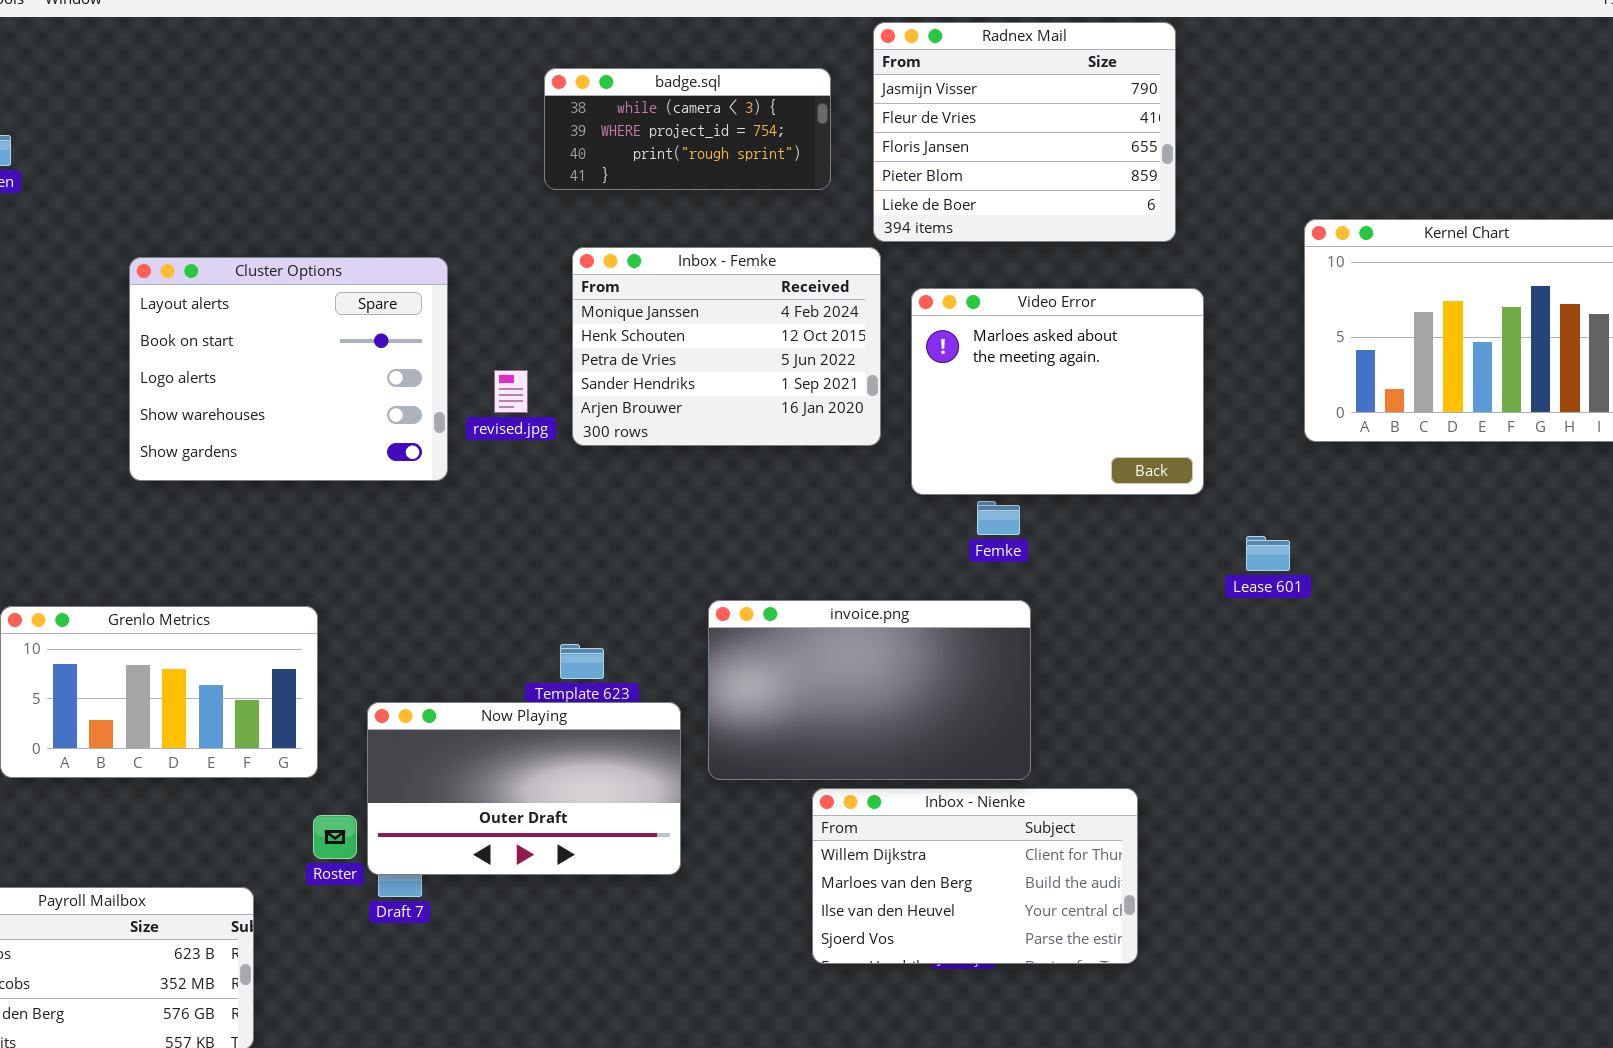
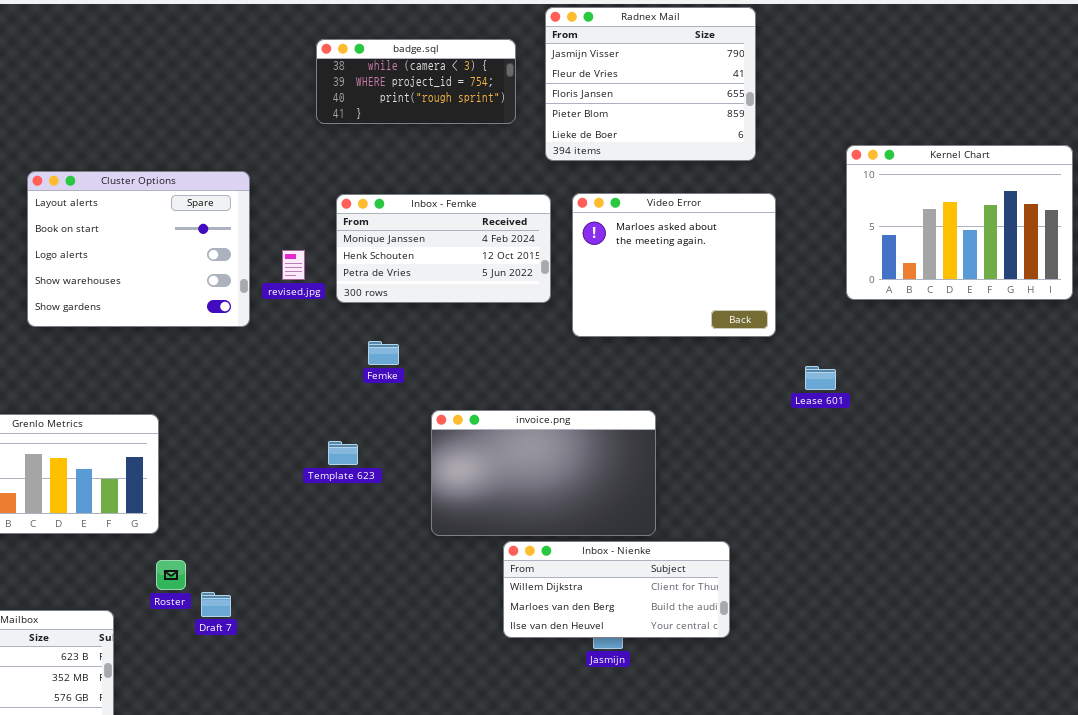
Inbox - Femke: [572,247,881,446] -> [336,194,551,303], resized
Femke: [977,501,1020,535] -> [368,341,399,365], moved
Now Playing: [367,702,681,875] -> none, closed
Inbox - Nienke: [812,788,1138,964] -> [503,541,730,638], resized

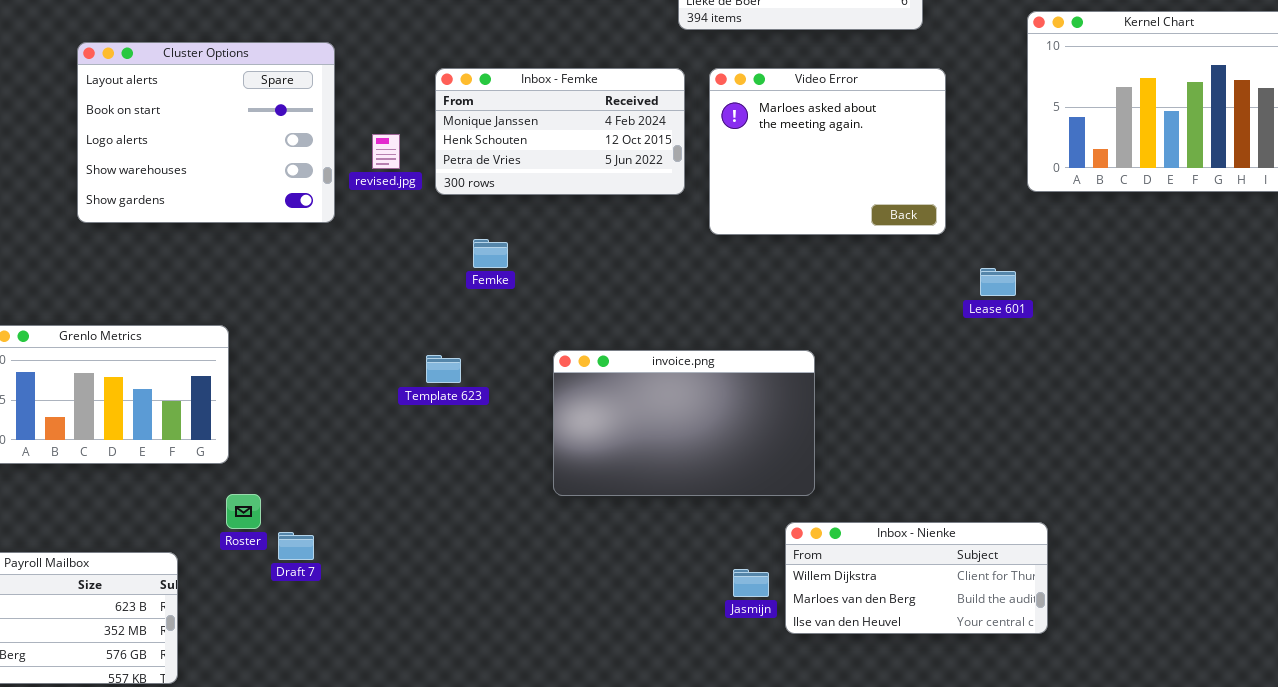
invoice.png: [431,410,656,536] -> [553,350,815,496], moved
Inbox - Nienke: [503,541,730,638] -> [785,522,1048,634], moved

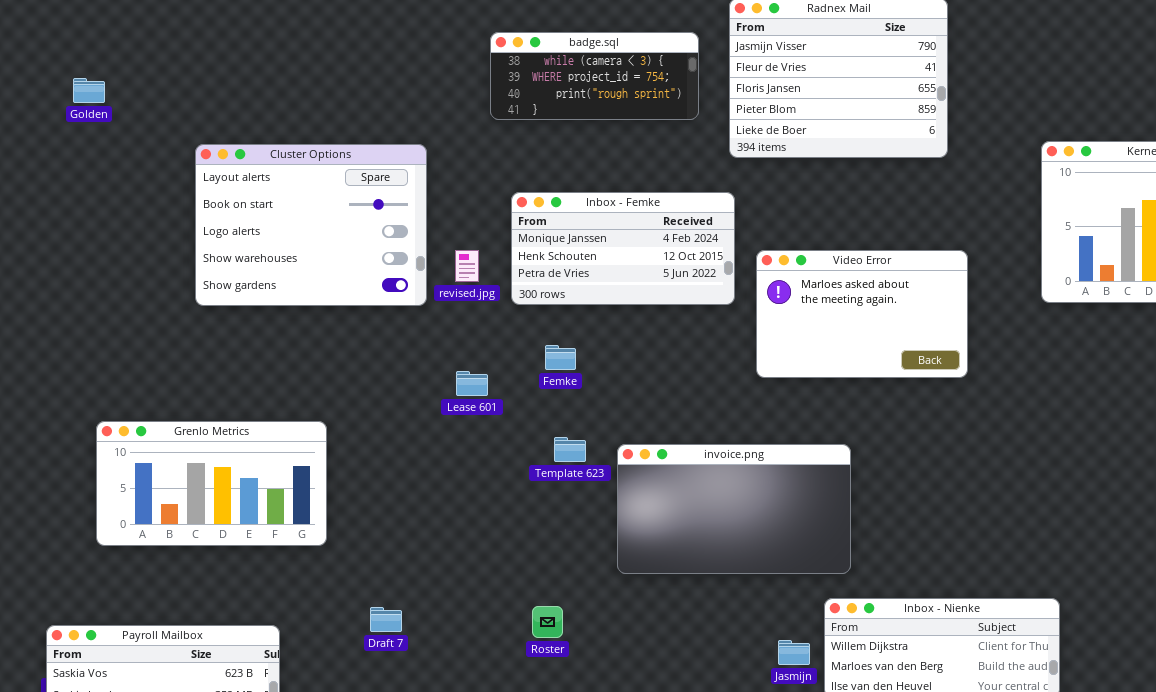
Cluster Options: [77,42,335,223] -> [195,144,427,306], moved
Video Error: [709,68,946,235] -> [756,250,968,378], moved, resized
Lease 601: [980,268,1016,296] -> [456,371,488,396], moved
Template 623: [426,355,461,383] -> [554,437,586,462], moved
Roster: [226,494,261,529] -> [532,606,563,638], moved

